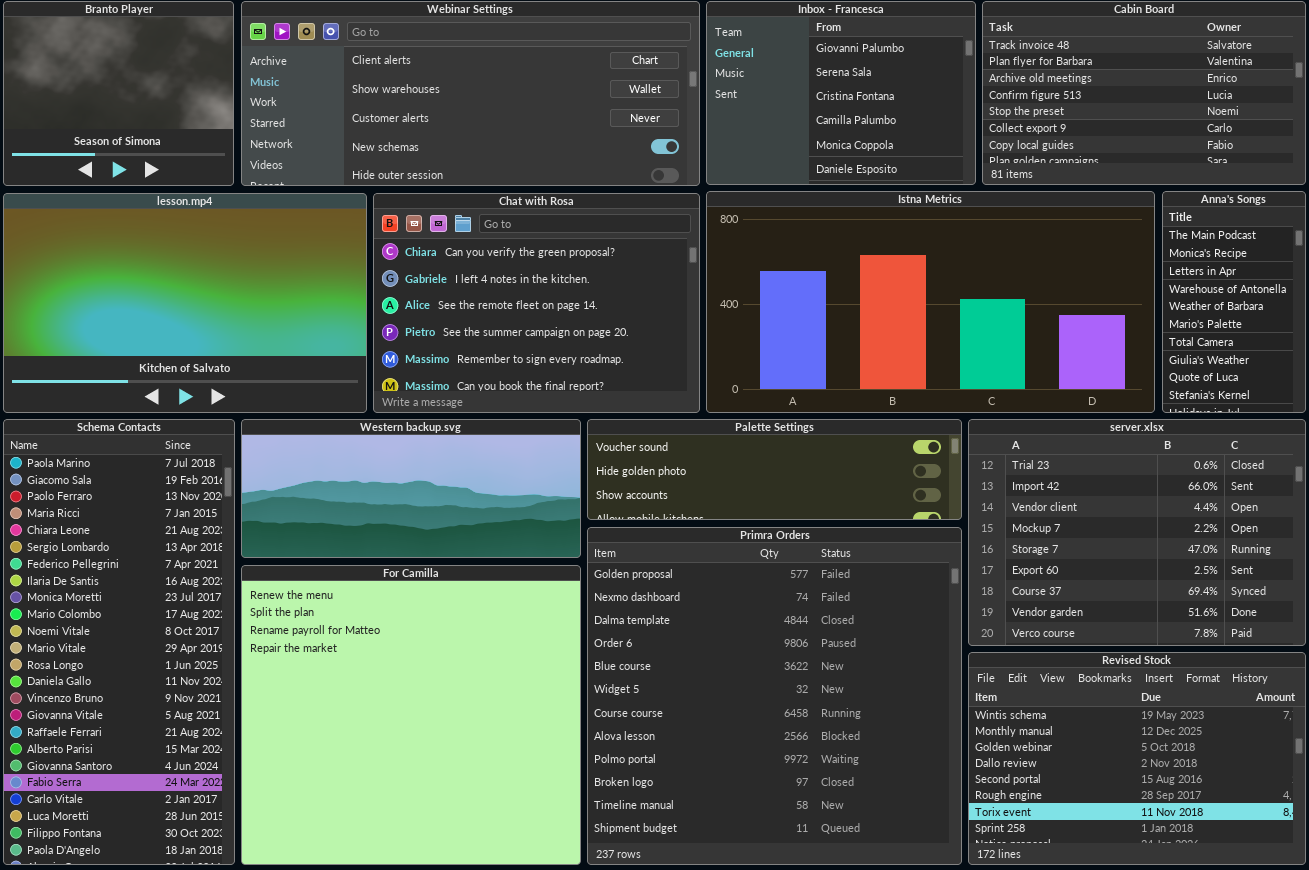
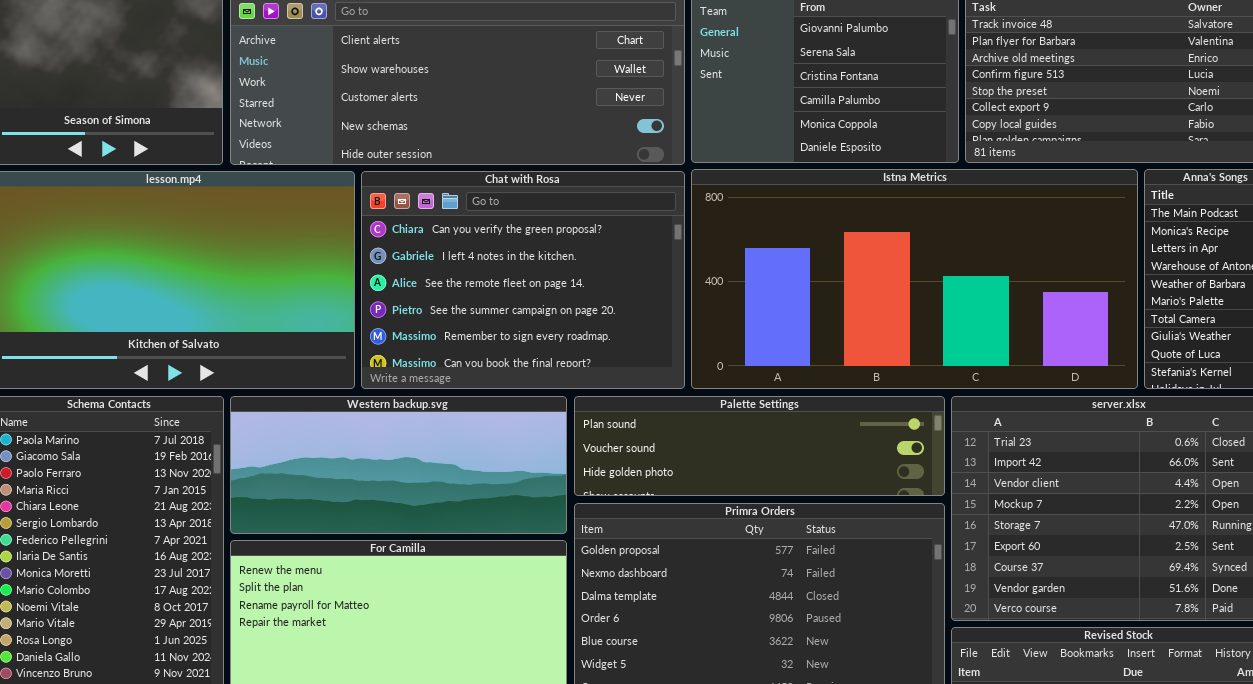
Palette Settings: [587,419,962,520] -> [574,396,945,496], scrolled up 1 row

